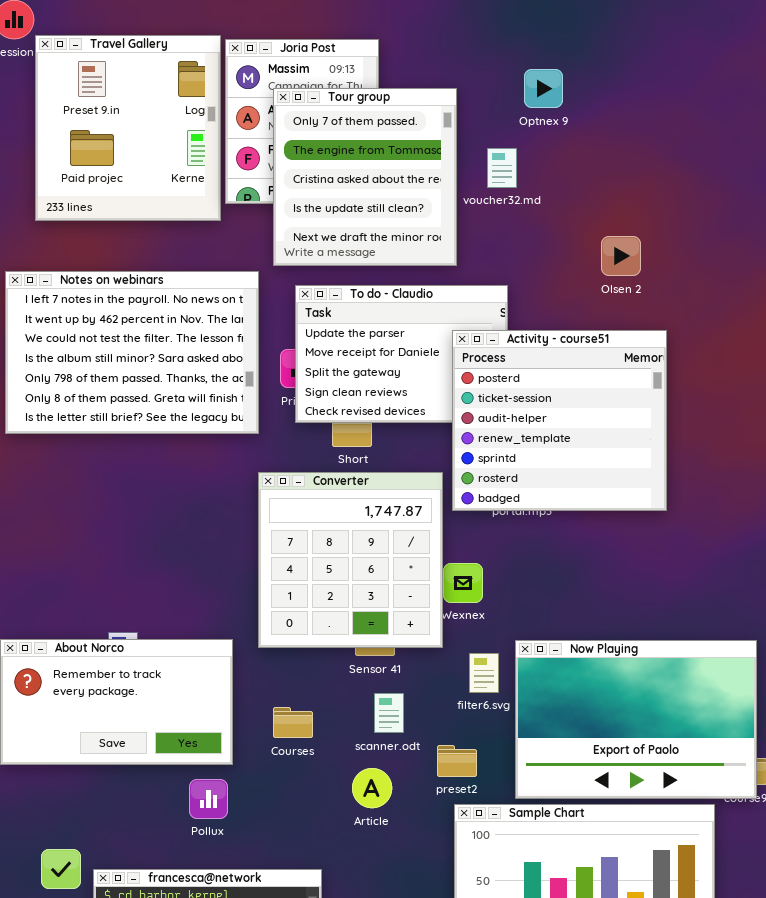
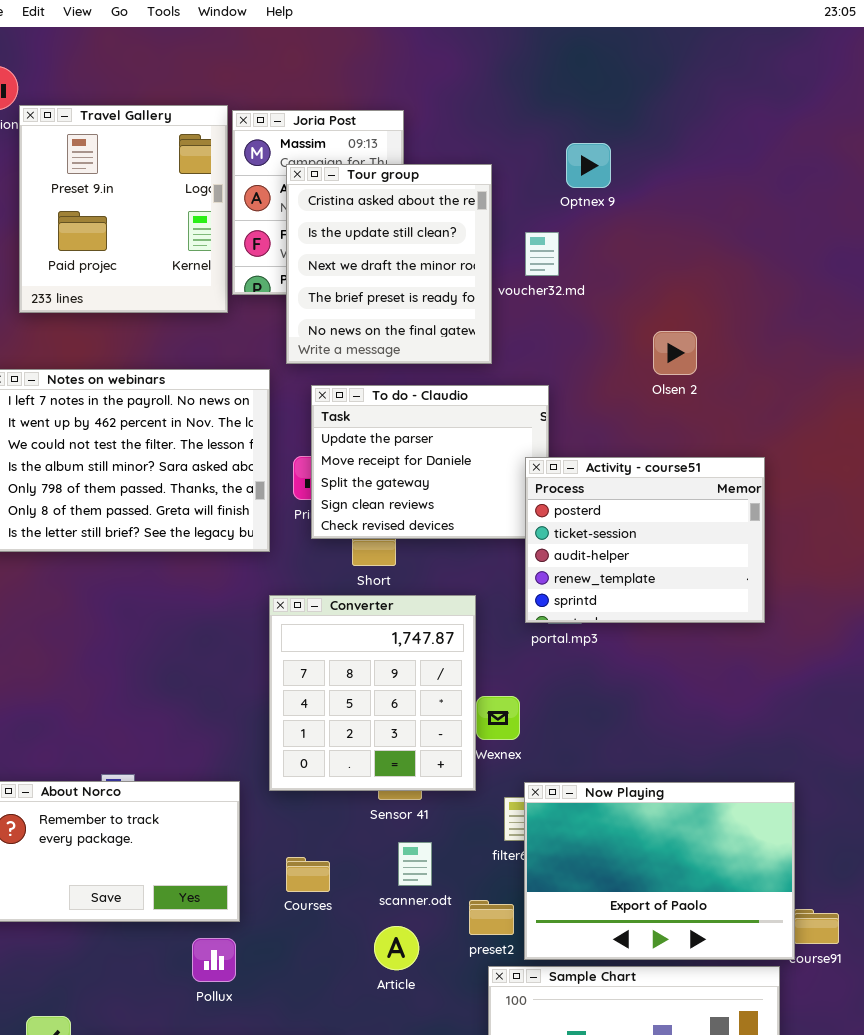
Tour group: [273,88,457,266] -> [286,164,492,364], scrolled down 2 rows
Activity - course51: [452,330,667,511] -> [525,457,765,623], moved, resized
Now Playing: [515,640,757,799] -> [524,782,795,960], moved

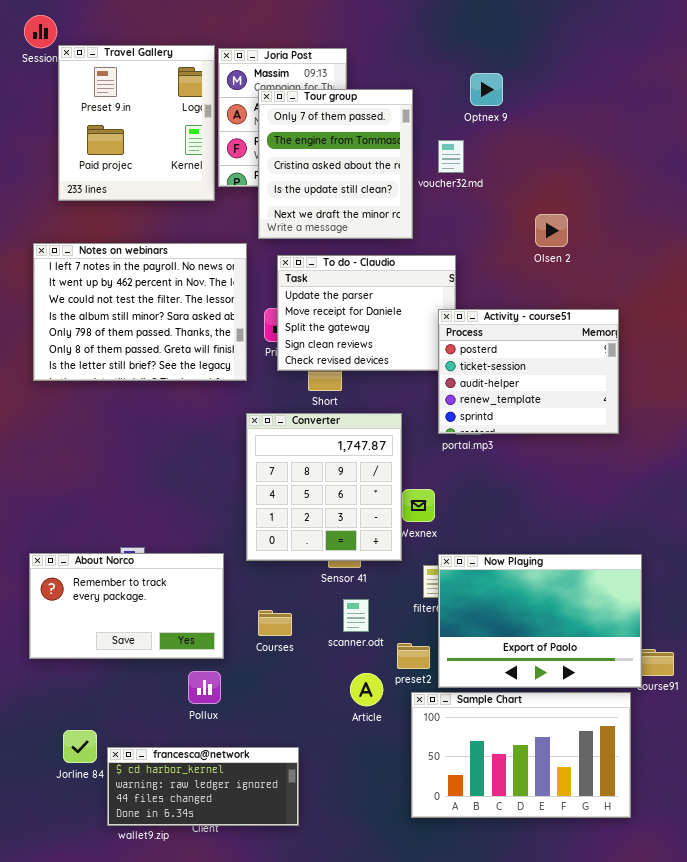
Tour group: [286,164,492,364] -> [258,89,413,239], scrolled up 2 rows
Article: [374,926,419,970] -> [350,673,383,706], moved

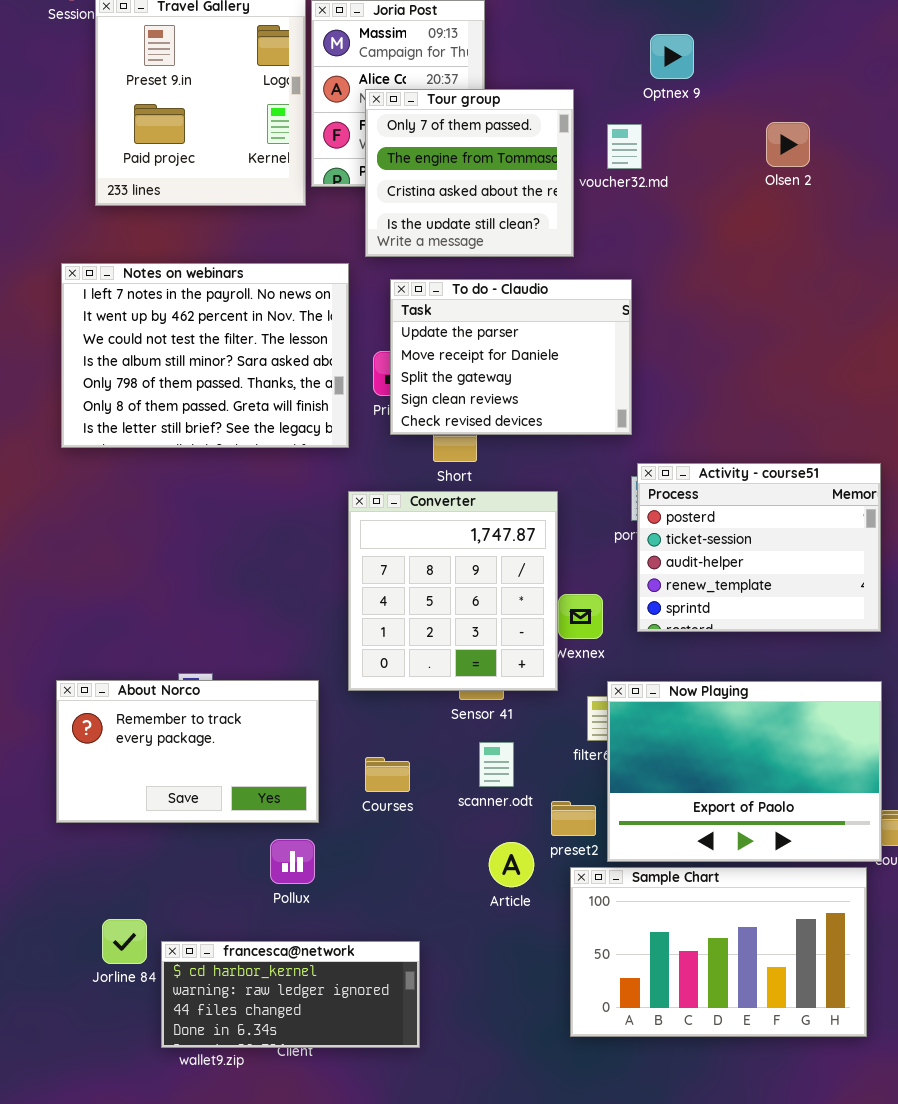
Tour group: [258,89,413,239] -> [365,89,574,257], resized
Olsen 2: [535,214,568,247] -> [766,122,810,167], moved
Activity - course51: [438,309,619,434] -> [637,463,881,632], moved

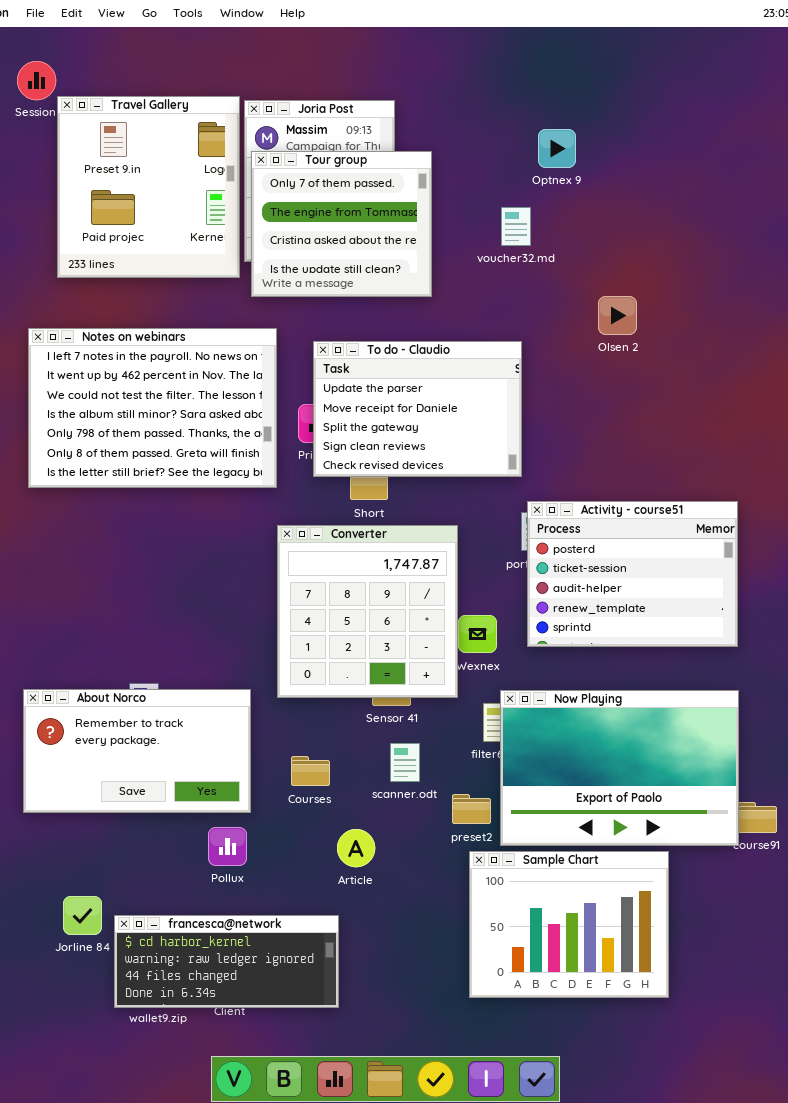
Tour group: [365,89,574,257] -> [251,151,432,297], moved
Olsen 2: [766,122,810,167] -> [598,296,637,335], moved
Article: [489,842,534,887] -> [337,829,375,867], moved
Sample Chart: [570,867,867,1037] -> [469,851,669,998], resized

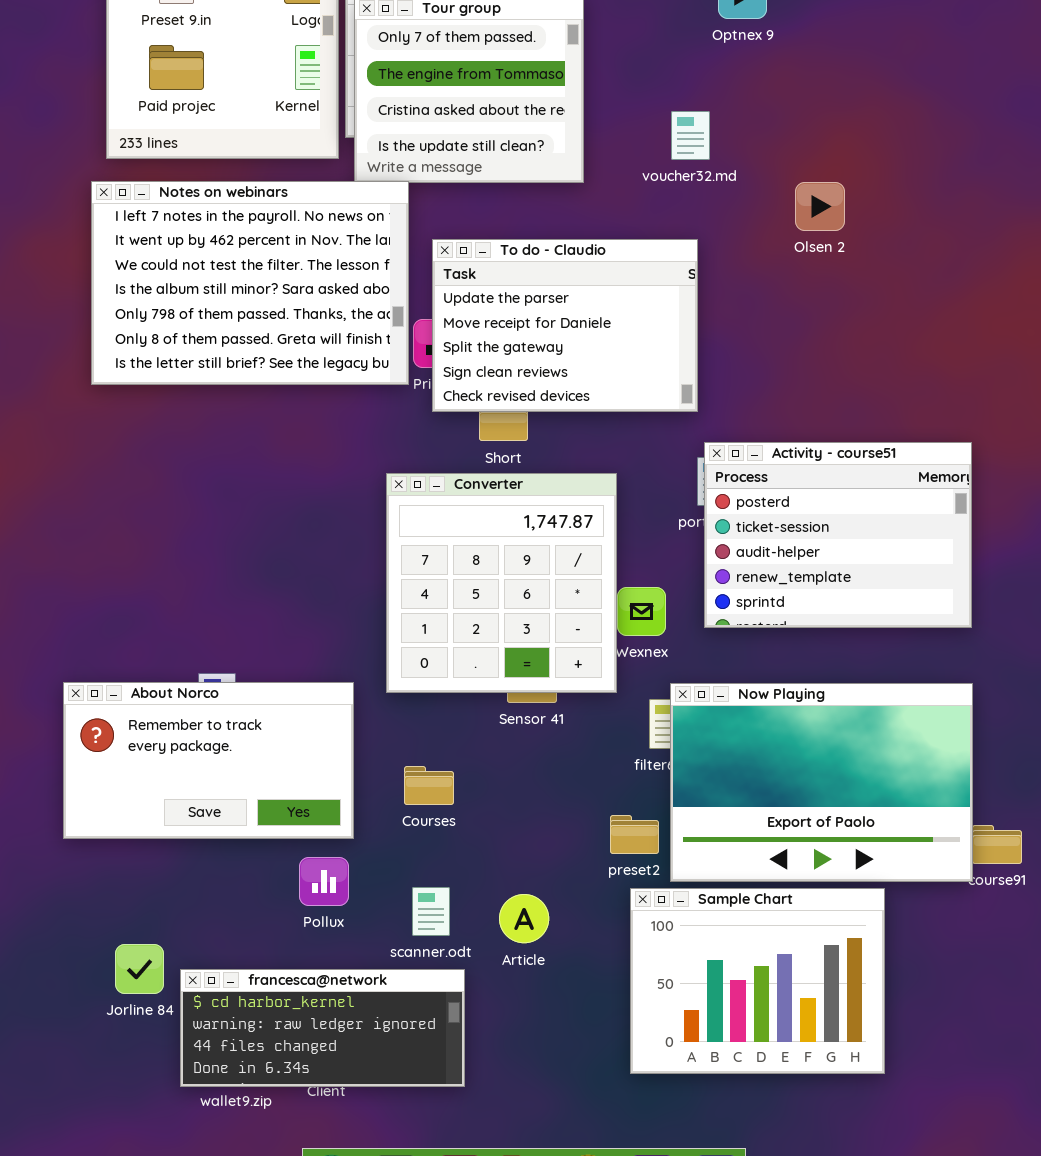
voucher32.md: [501,207,531,246] -> [671,111,710,160], moved
Notes on webinars: [28,328,277,488] -> [91,181,409,385], moved
scanner.odt: [390,743,420,782] -> [412,887,450,936], moved
Article: [337,829,375,867] -> [499,894,549,943], moved

